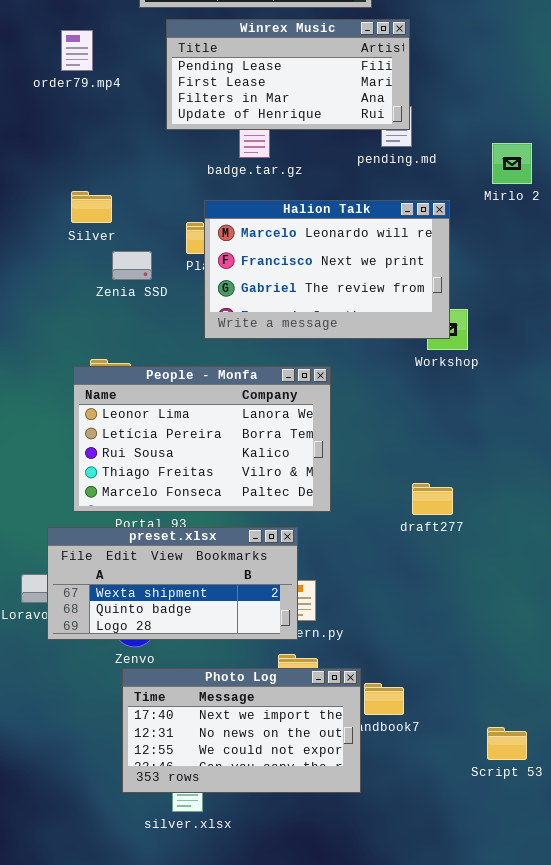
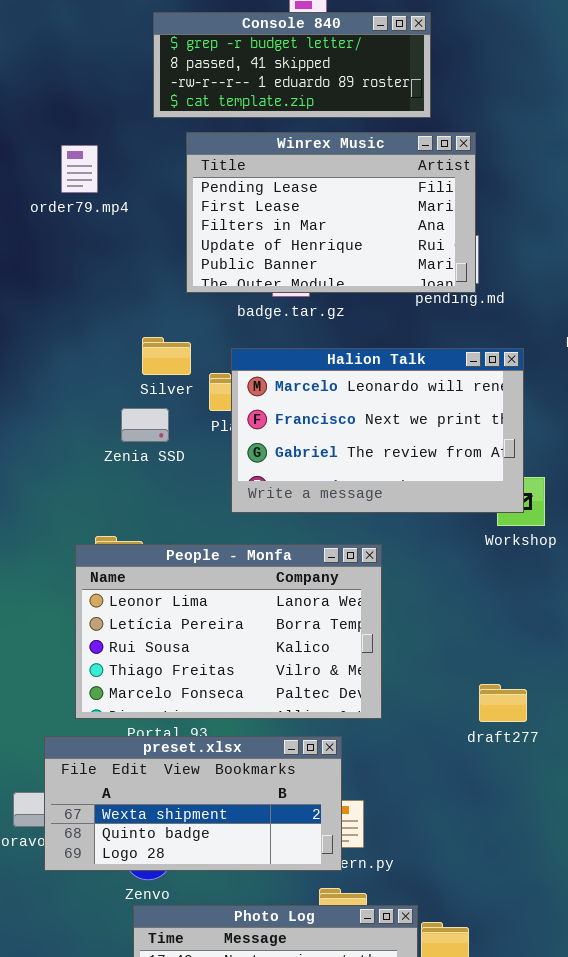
Winrex Music: [166,19,410,130] -> [186,132,476,293], resized
Silver: [71,191,112,223] -> [142,337,191,375], moved

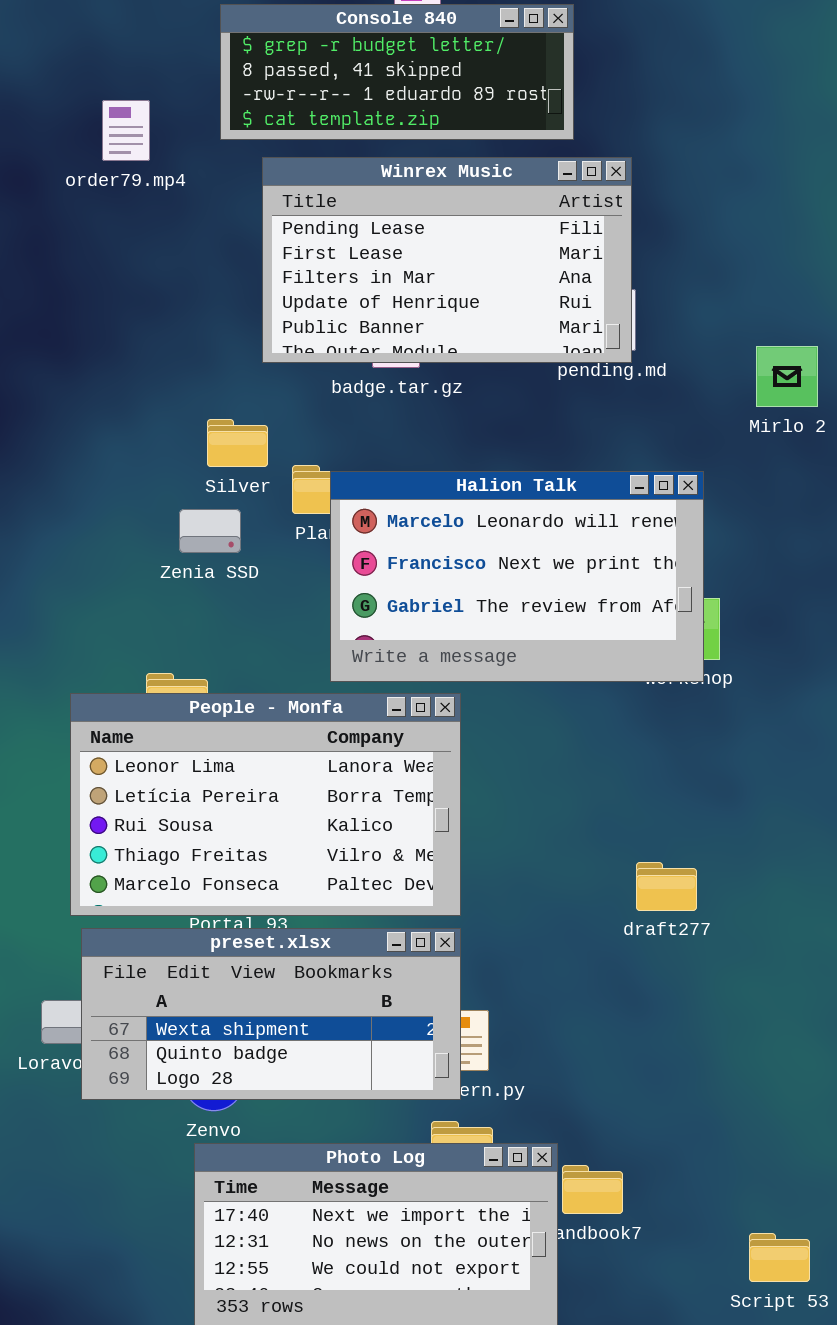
order79.mp4: [61,145,98,193] -> [102,100,150,161], moved
Halion Talk: [231,348,524,513] -> [330,471,704,682], moved
People - Monfa: [75,544,382,719] -> [70,693,461,916], moved

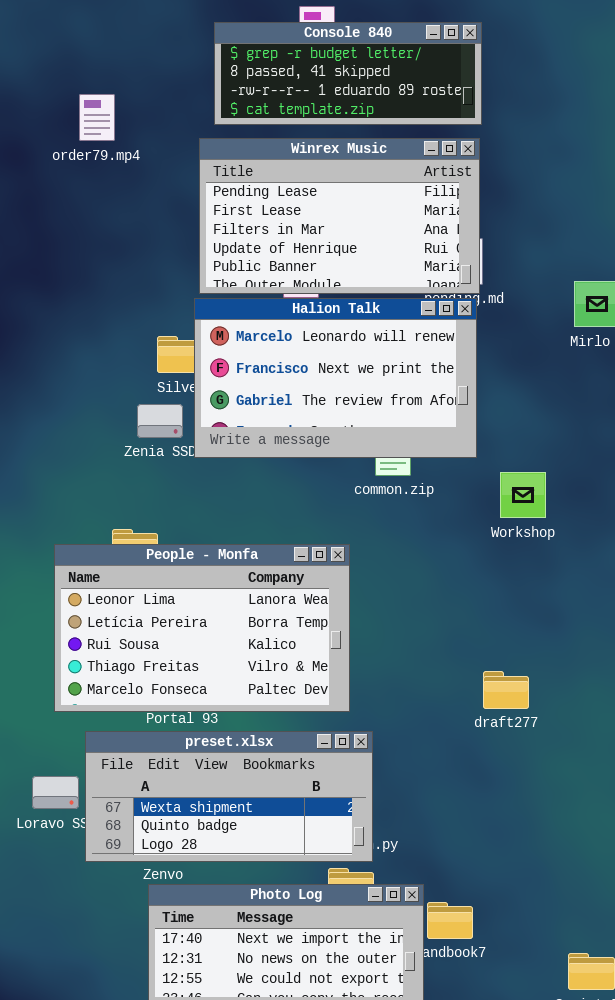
Console 840: [220,4,574,140] -> [214,22,482,125], moved
Halion Talk: [330,471,704,682] -> [194,298,477,458], moved
preset.xlsx: [81,928,461,1100] -> [85,731,373,862], moved

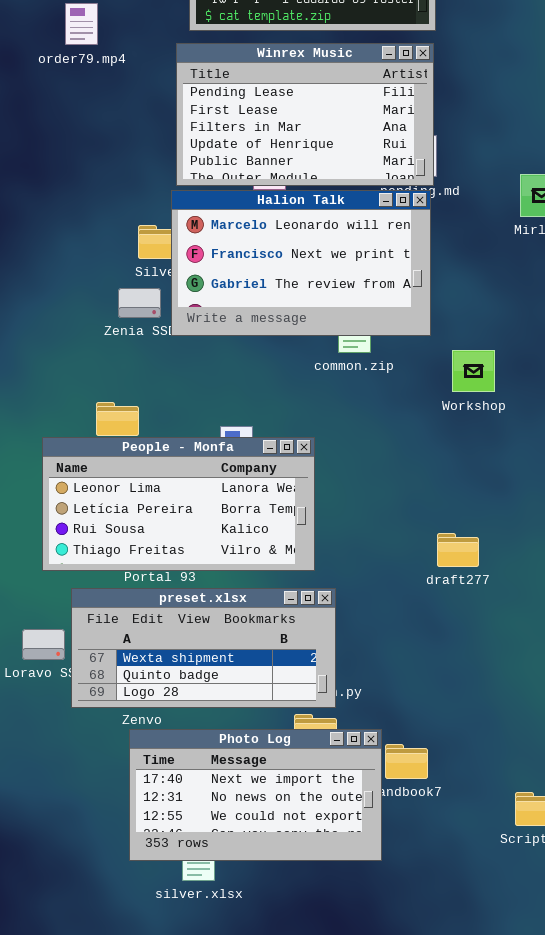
People - Monfa: [54,544,350,712] -> [42,437,315,571], resized

